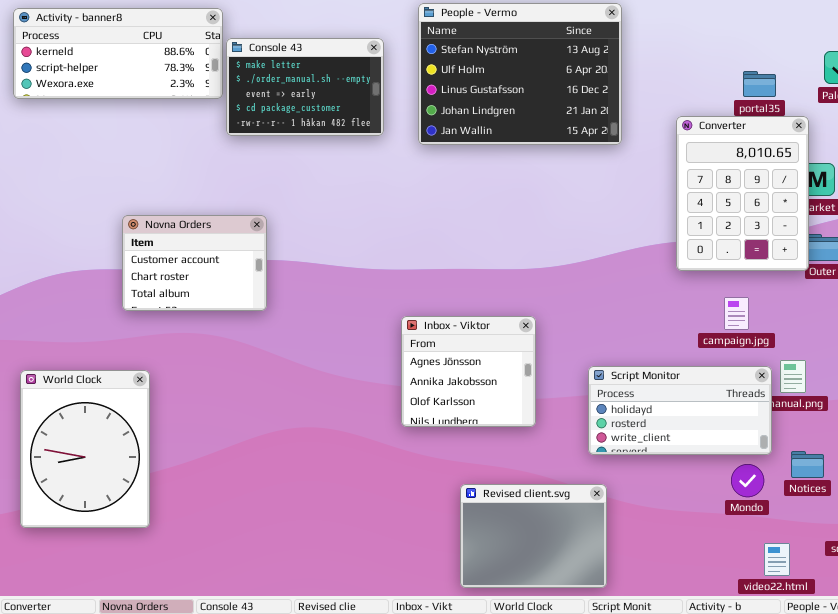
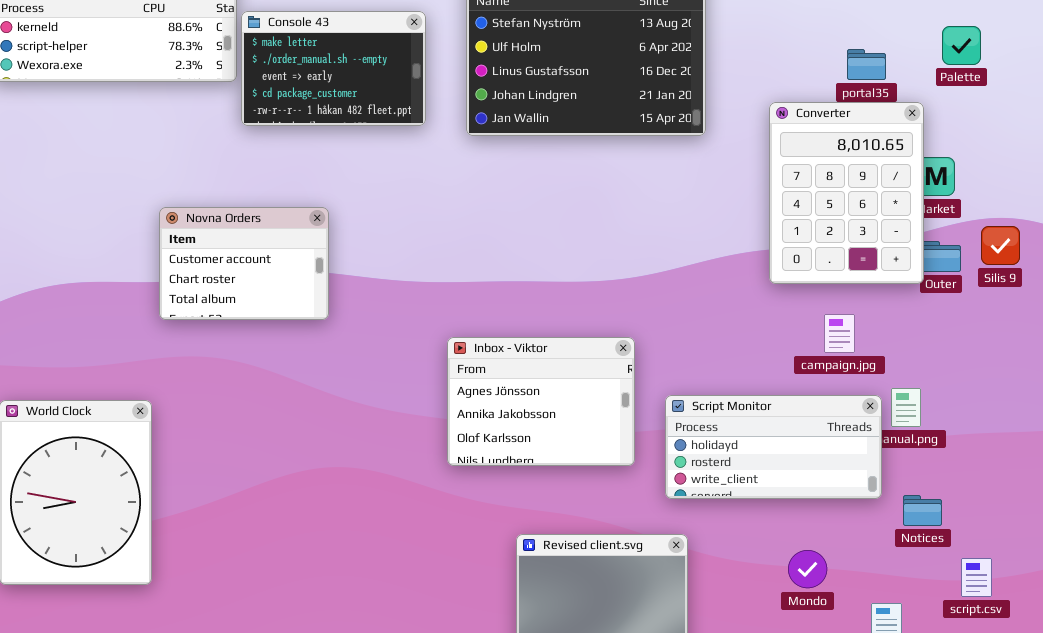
Novna Orders: [122,215,267,311] -> [159,207,329,320], moved
Inbox - Viktor: [401,316,536,427] -> [447,337,635,466], resized
Mondo: [731,464,764,497] -> [788,550,827,588], moved

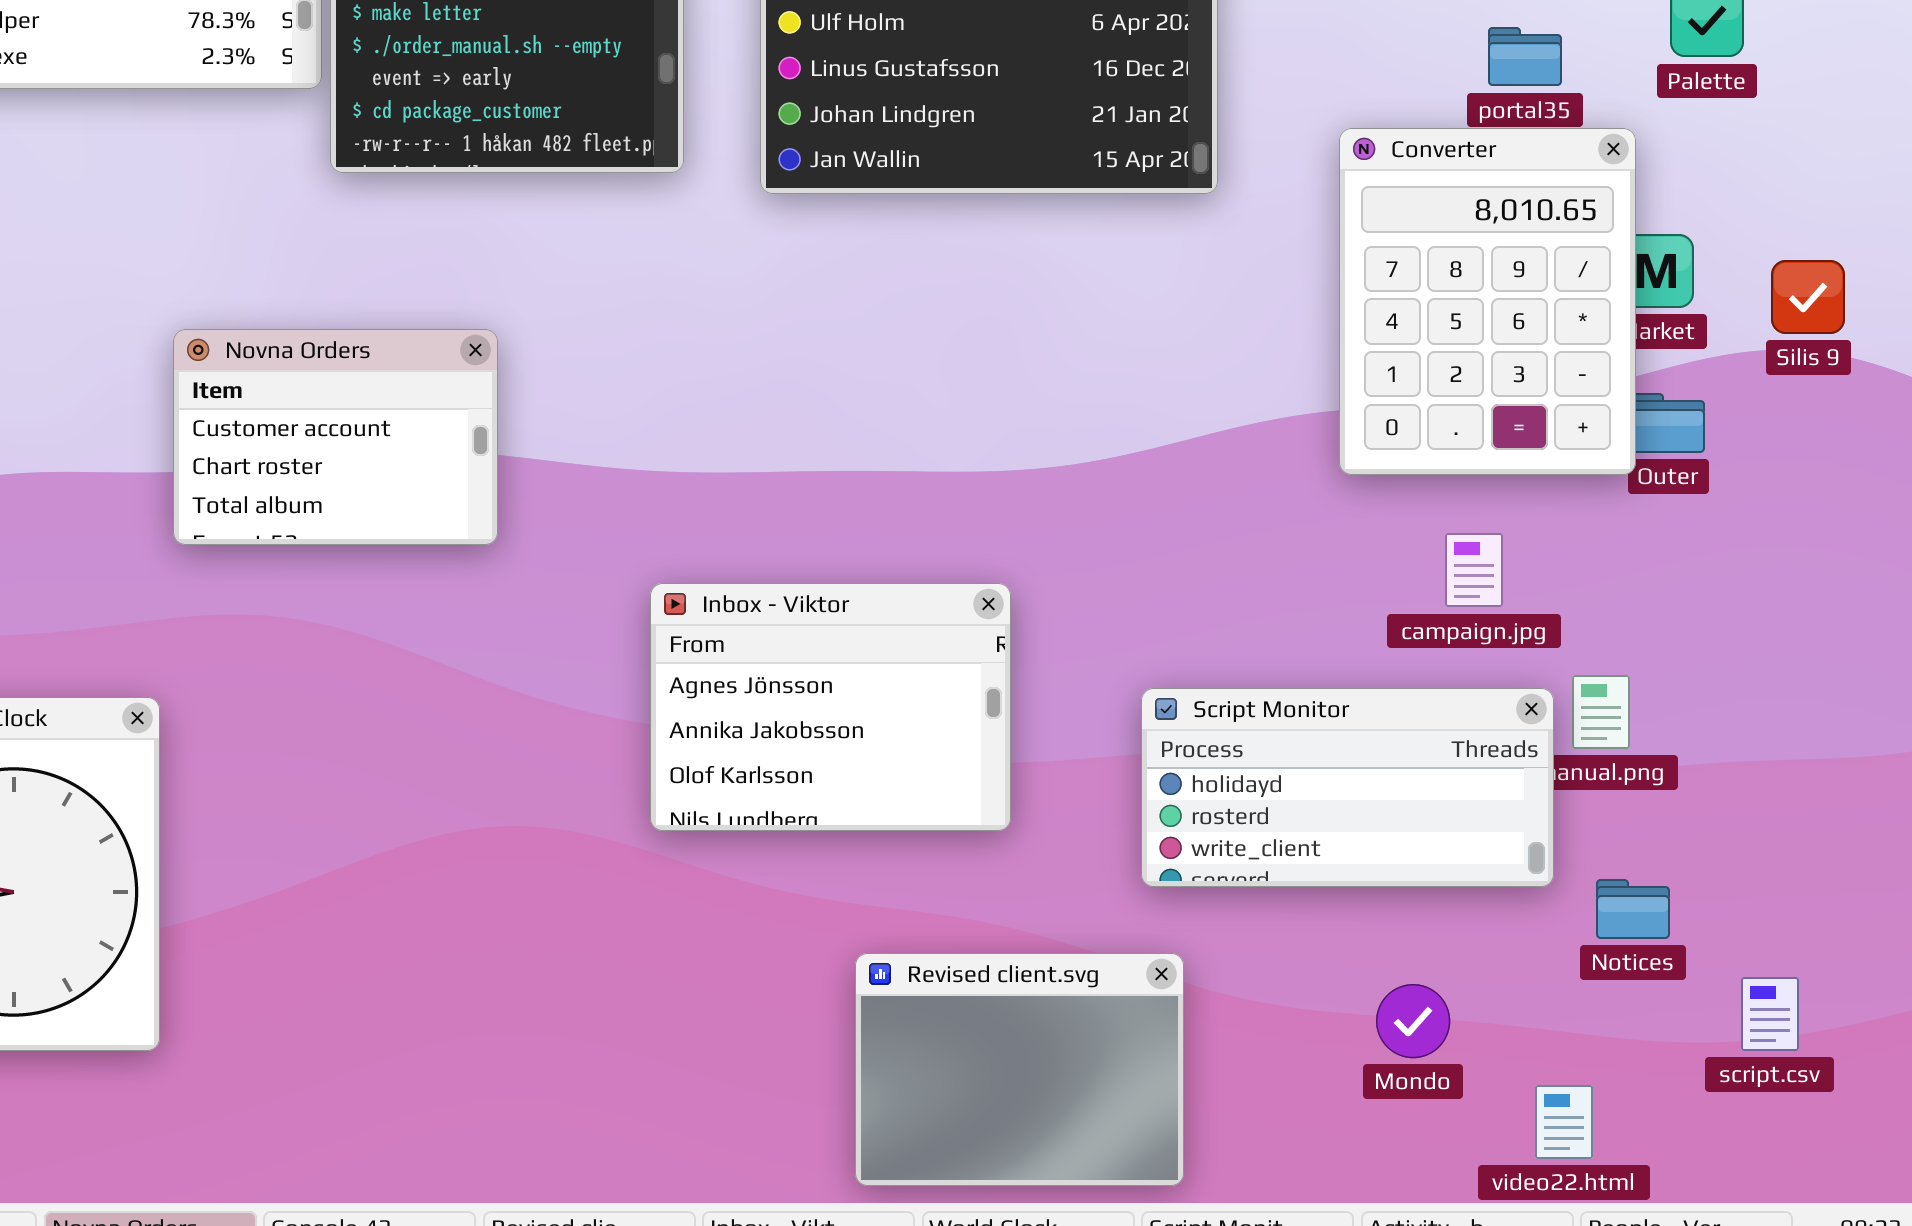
Silis 9: [981,226,1020,265] -> [1771,260,1845,334], moved
Inbox - Viktor: [447,337,635,466] -> [650,583,1011,831], moved
script.csv: [961,558,992,597] -> [1741,977,1799,1051], moved

